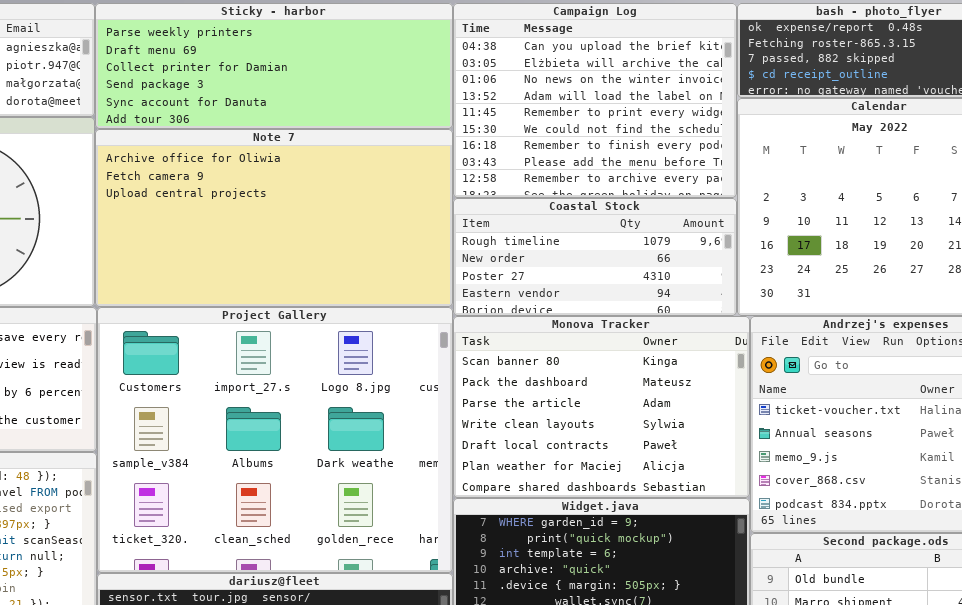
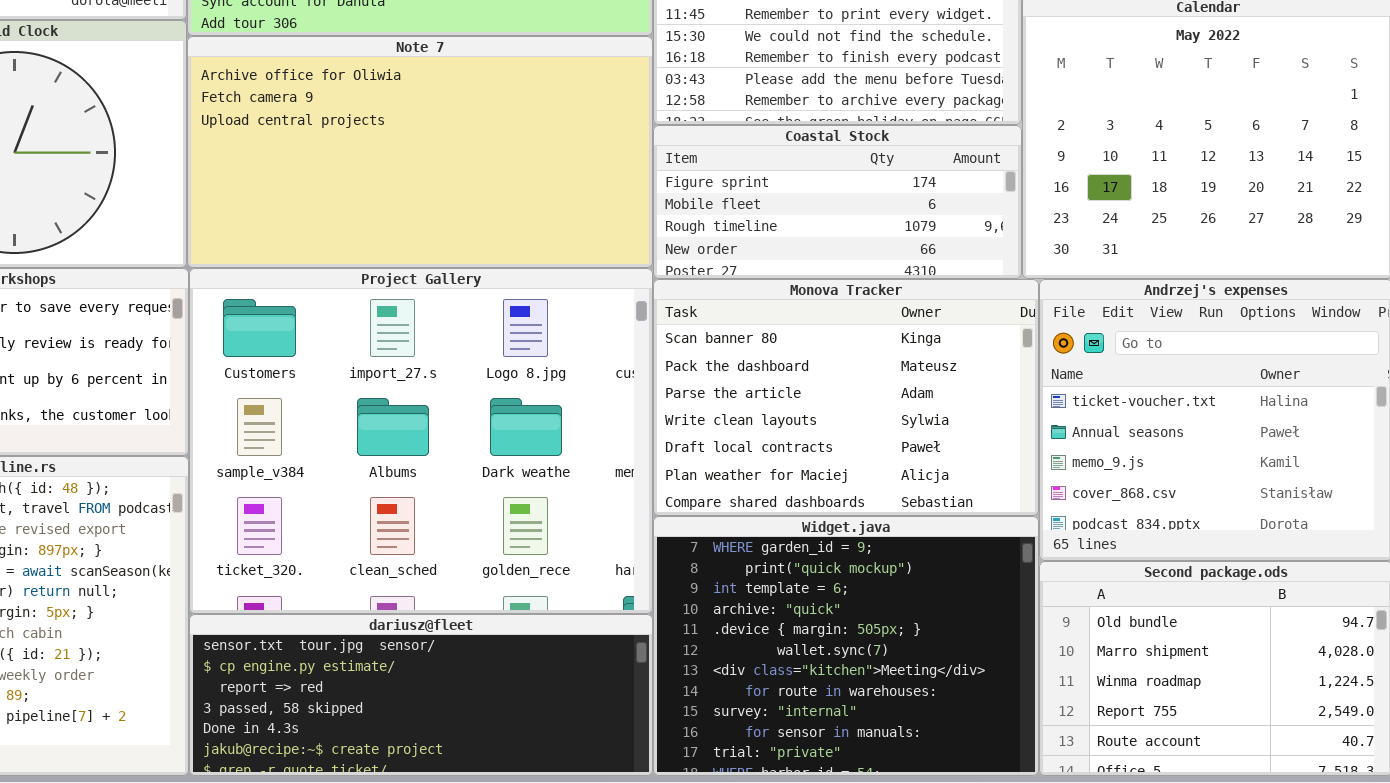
Coastal Stock: [453,198,737,316] -> [653,125,1022,279], scrolled up 2 rows

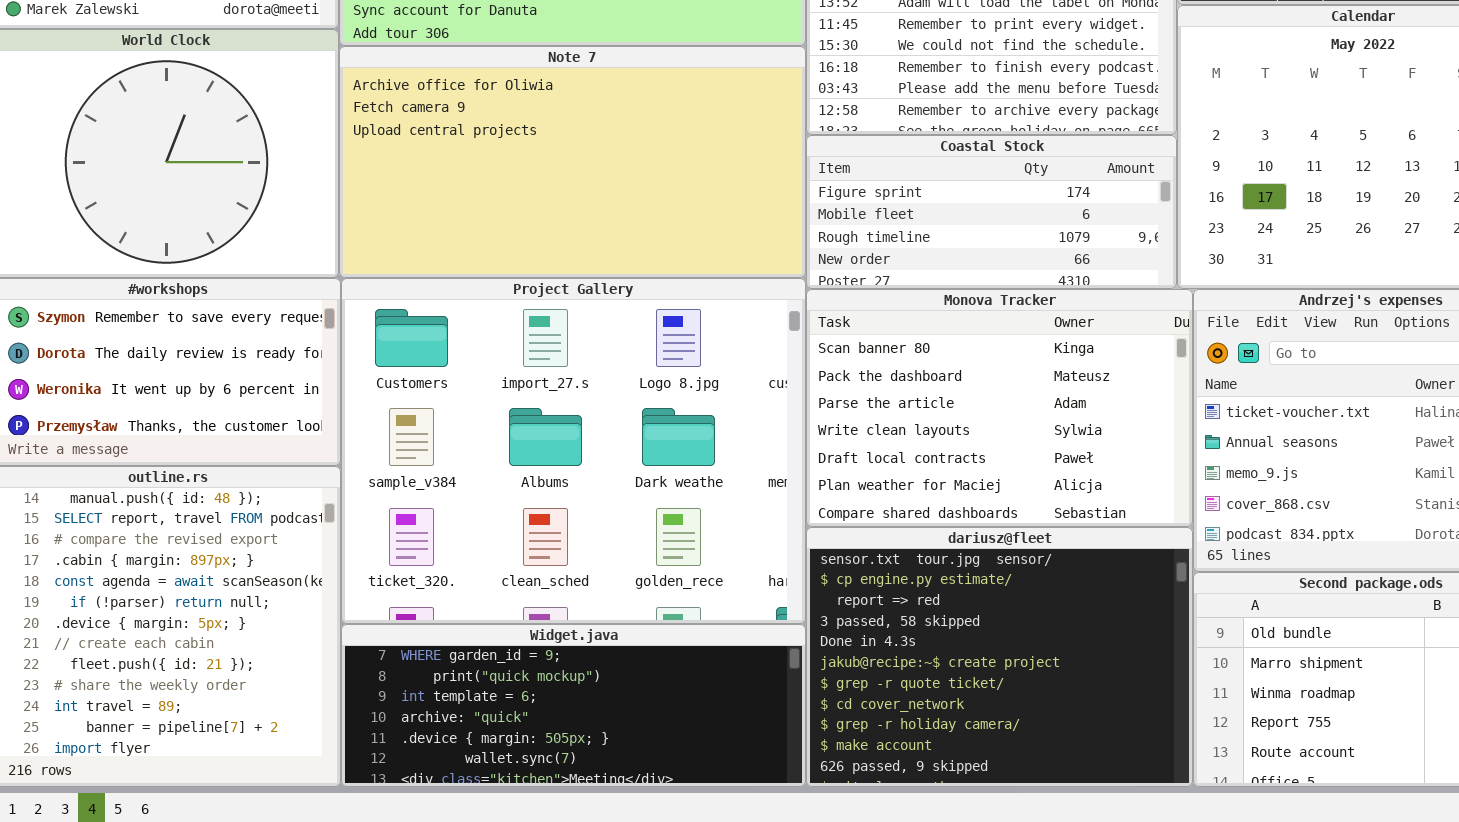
Widget.java: [653,516,1039,776] -> [341,624,806,787], moved, resized
dariusz@fleet: [189,614,653,776] -> [806,527,1193,787], moved, resized

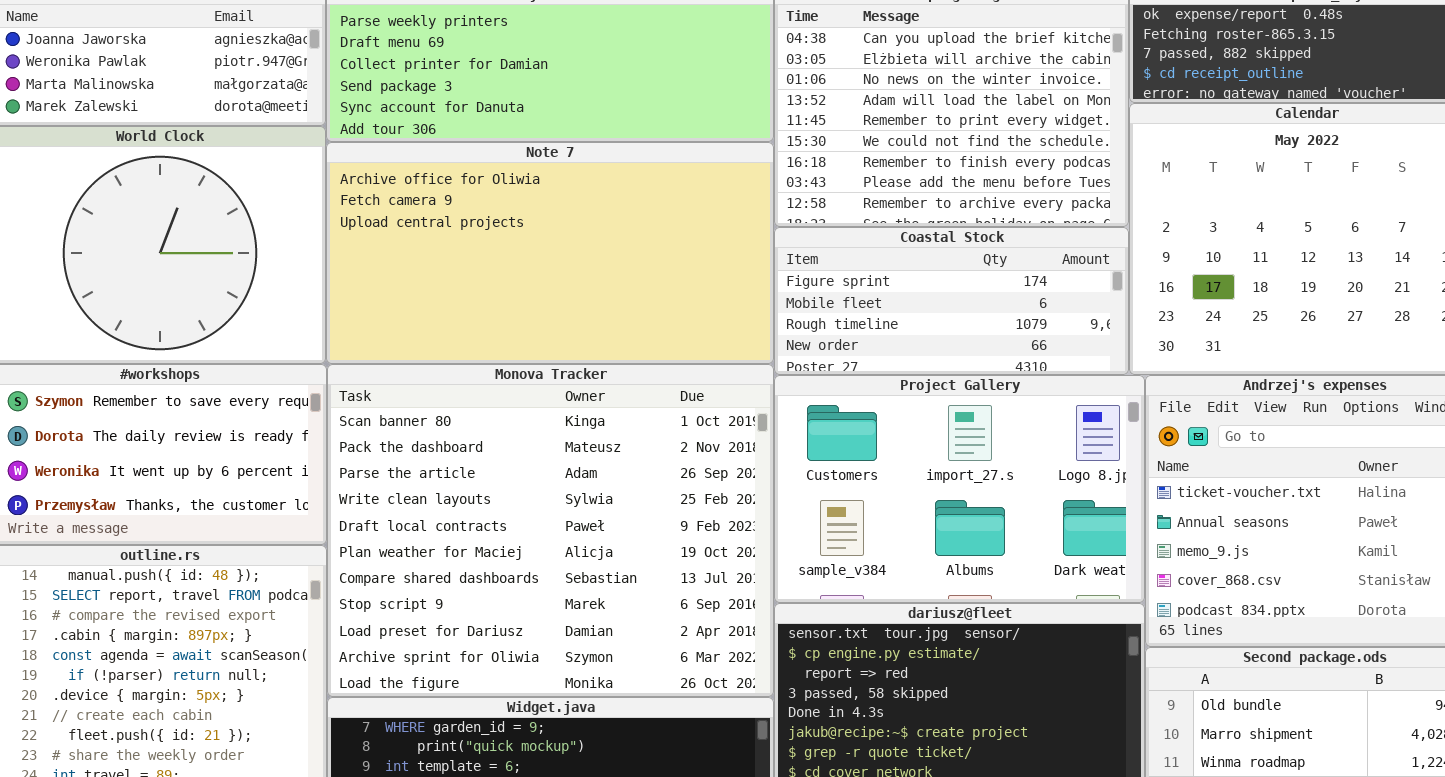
Project Gallery: [341,278,806,624] -> [774,375,1145,603], moved, resized
Monova Tracker: [806,289,1193,527] -> [327,364,774,697], moved, resized

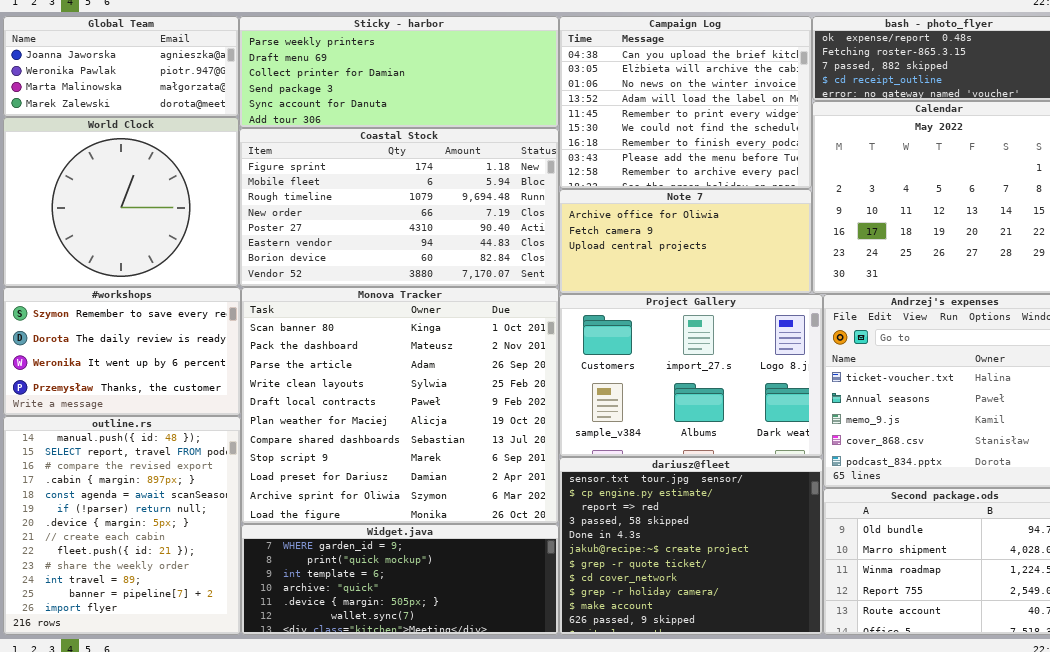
Note 7: [326,142,774,364] -> [559,189,812,294], moved, resized
Coastal Stock: [774,227,1129,375] -> [239,128,559,287], moved, resized

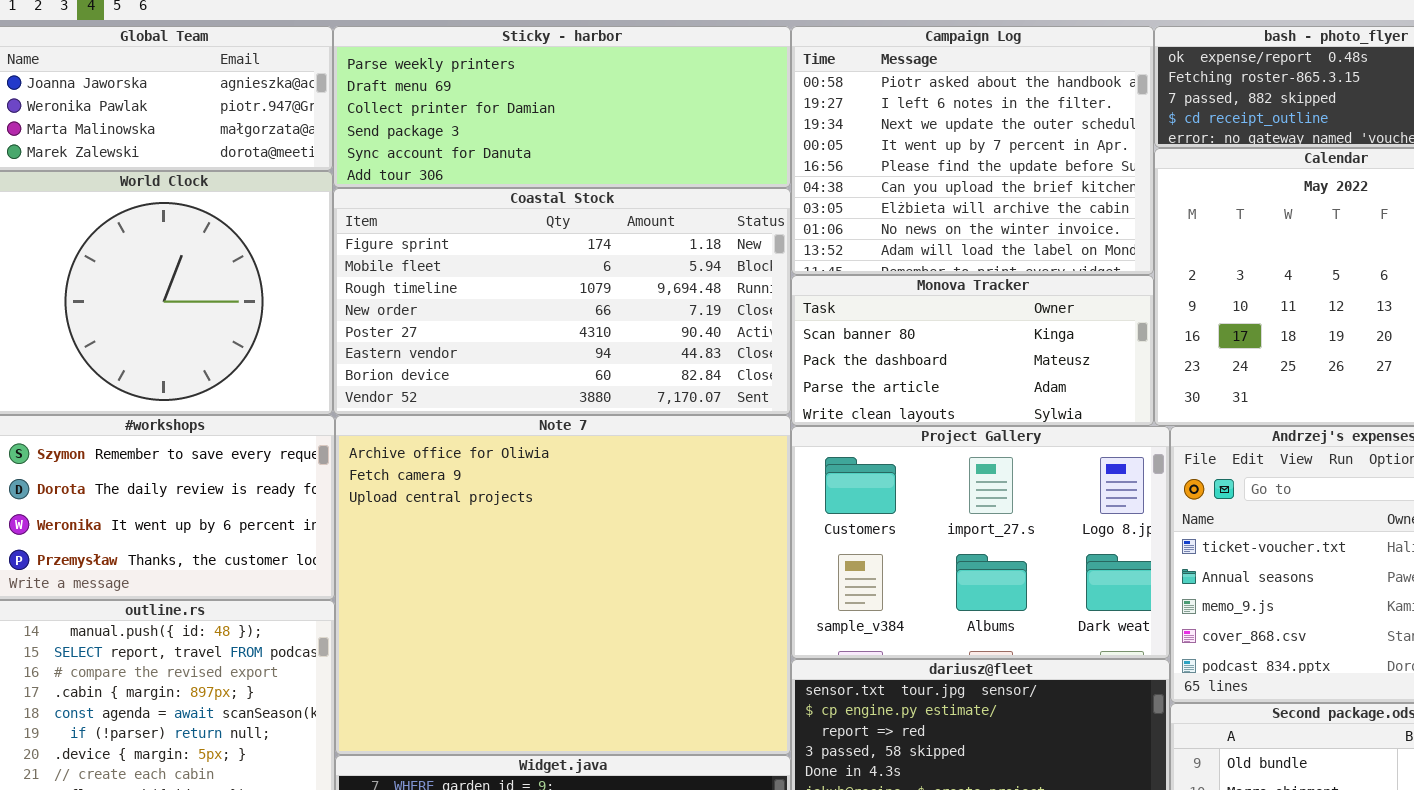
Campaign Log: [559,16,812,189] -> [791,26,1154,275], scrolled up 5 rows
Note 7: [559,189,812,294] -> [335,415,791,755], moved, resized
Monova Tracker: [241,287,559,524] -> [791,275,1154,426], moved, resized

